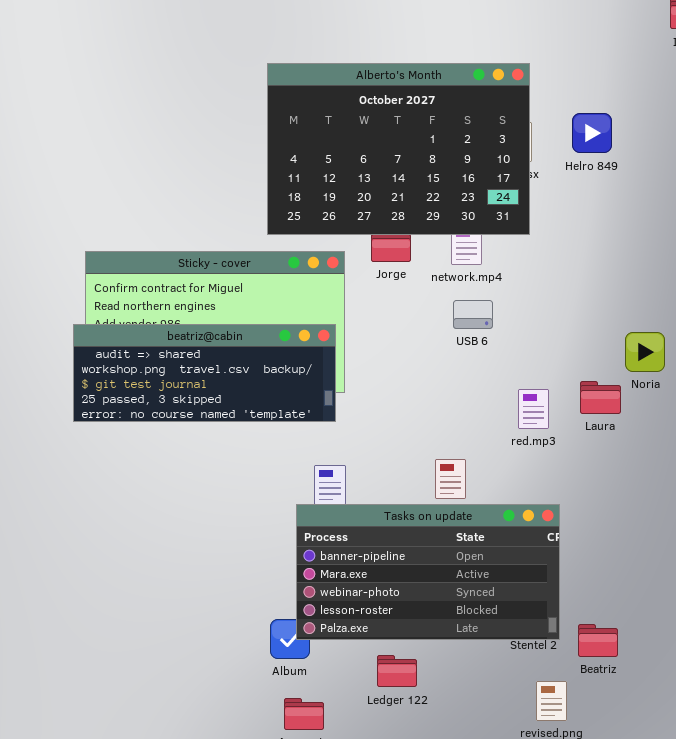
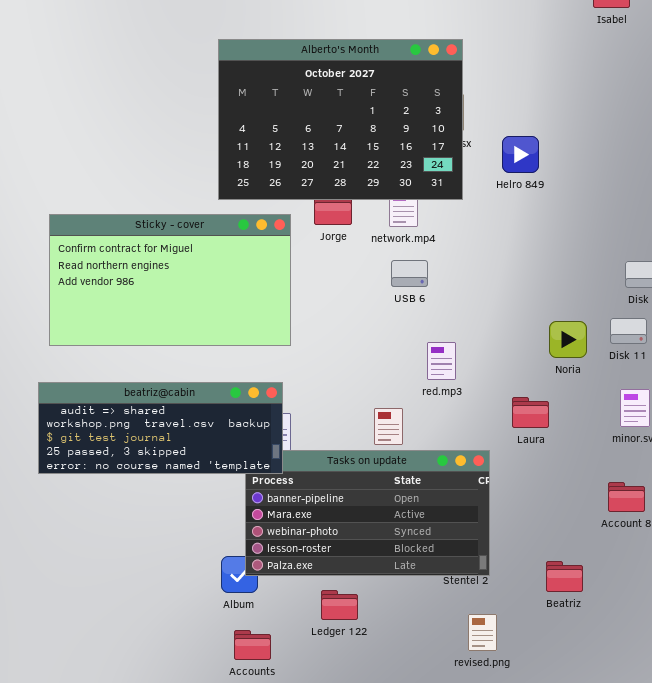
Helro 849: [572,113,612,153] -> [502,136,539,173], moved
beatriz@cabin: [73,324,336,422] -> [38,382,283,474], moved
Noria: [625,332,665,372] -> [549,321,587,358], moved
Laura: [580,381,621,414] -> [512,397,549,428], moved
red.mp3: [518,389,549,429] -> [427,342,456,380], moved
Beatriz: [578,624,618,657] -> [546,561,583,592], moved

